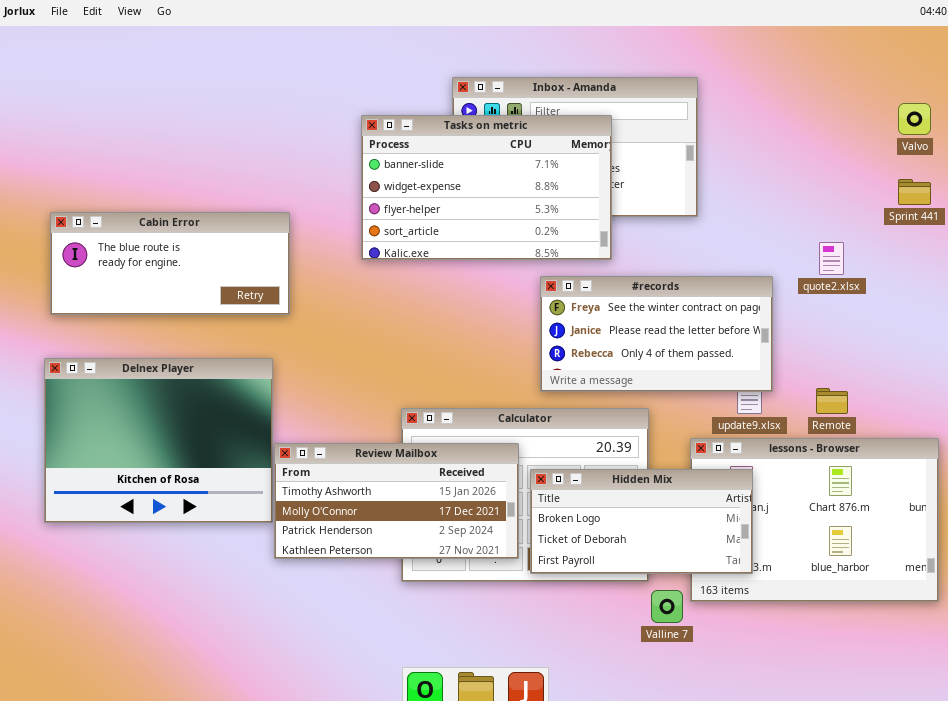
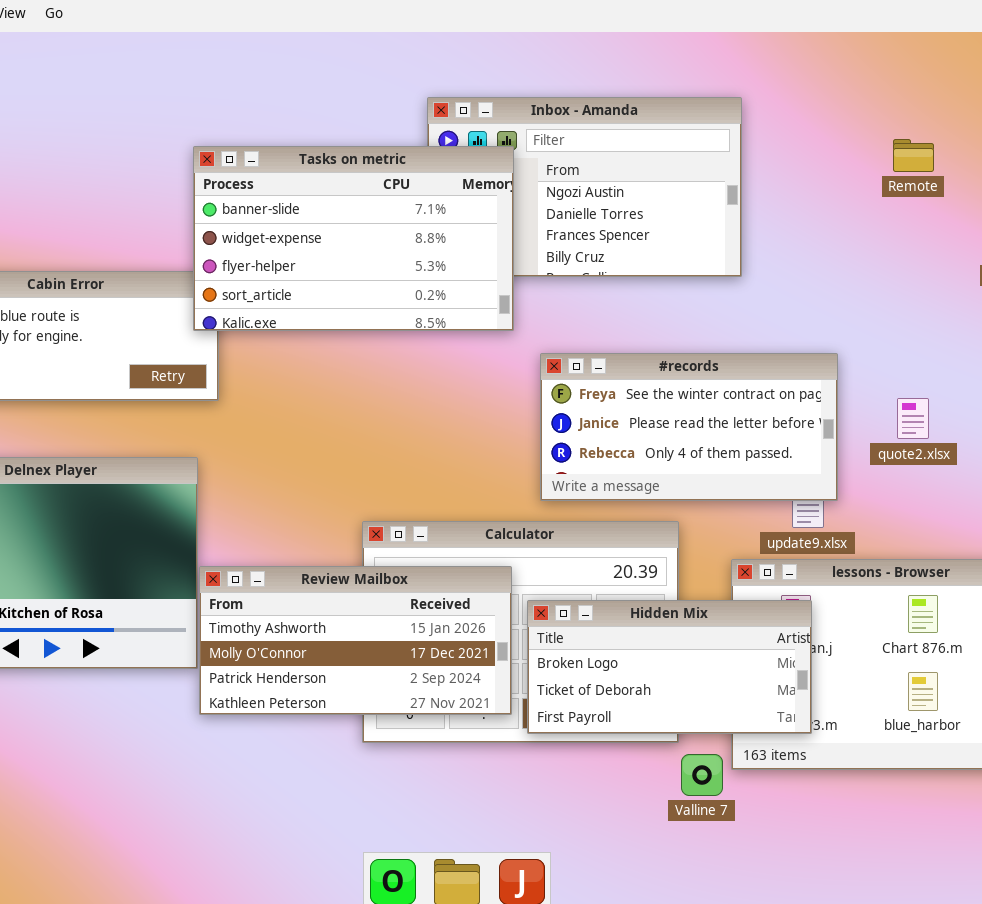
Tasks on metric: [361,115,612,260] -> [193,146,514,331], moved
quote2.xlsx: [819,242,844,275] -> [897,398,929,439], moved
Remote: [816,388,848,414] -> [893,139,934,172], moved

